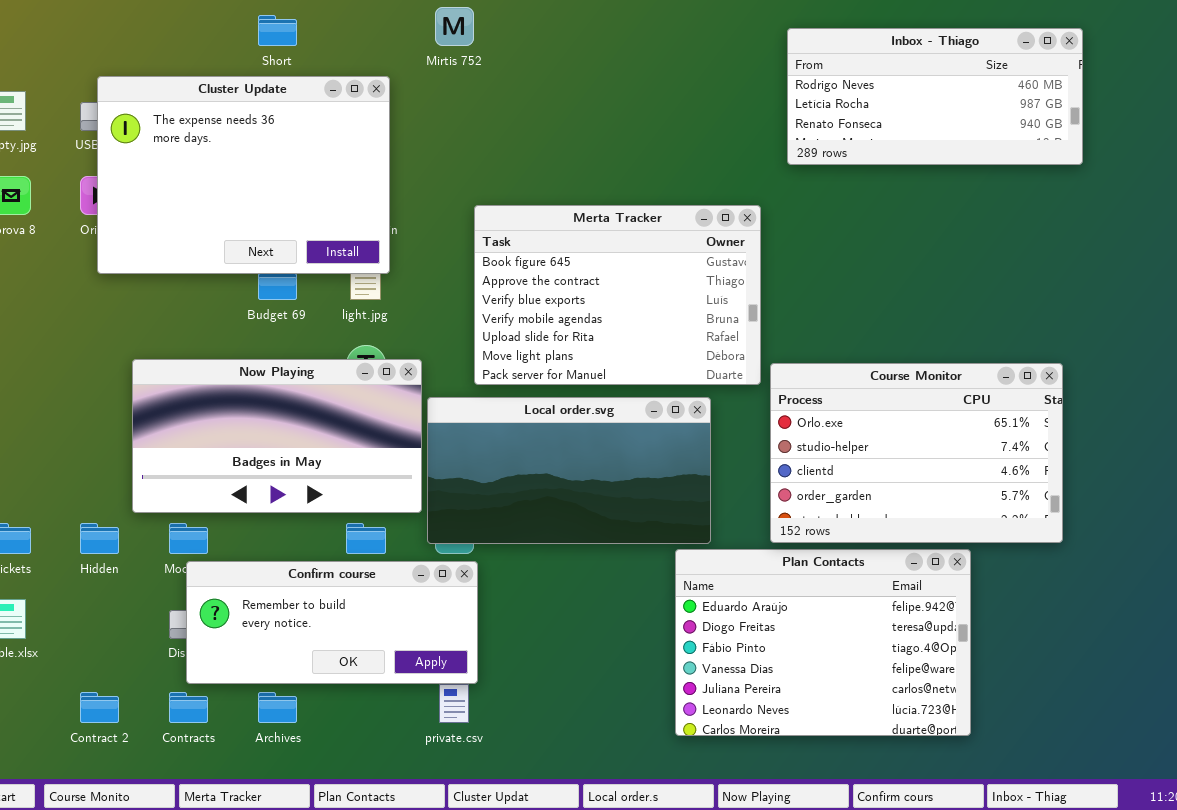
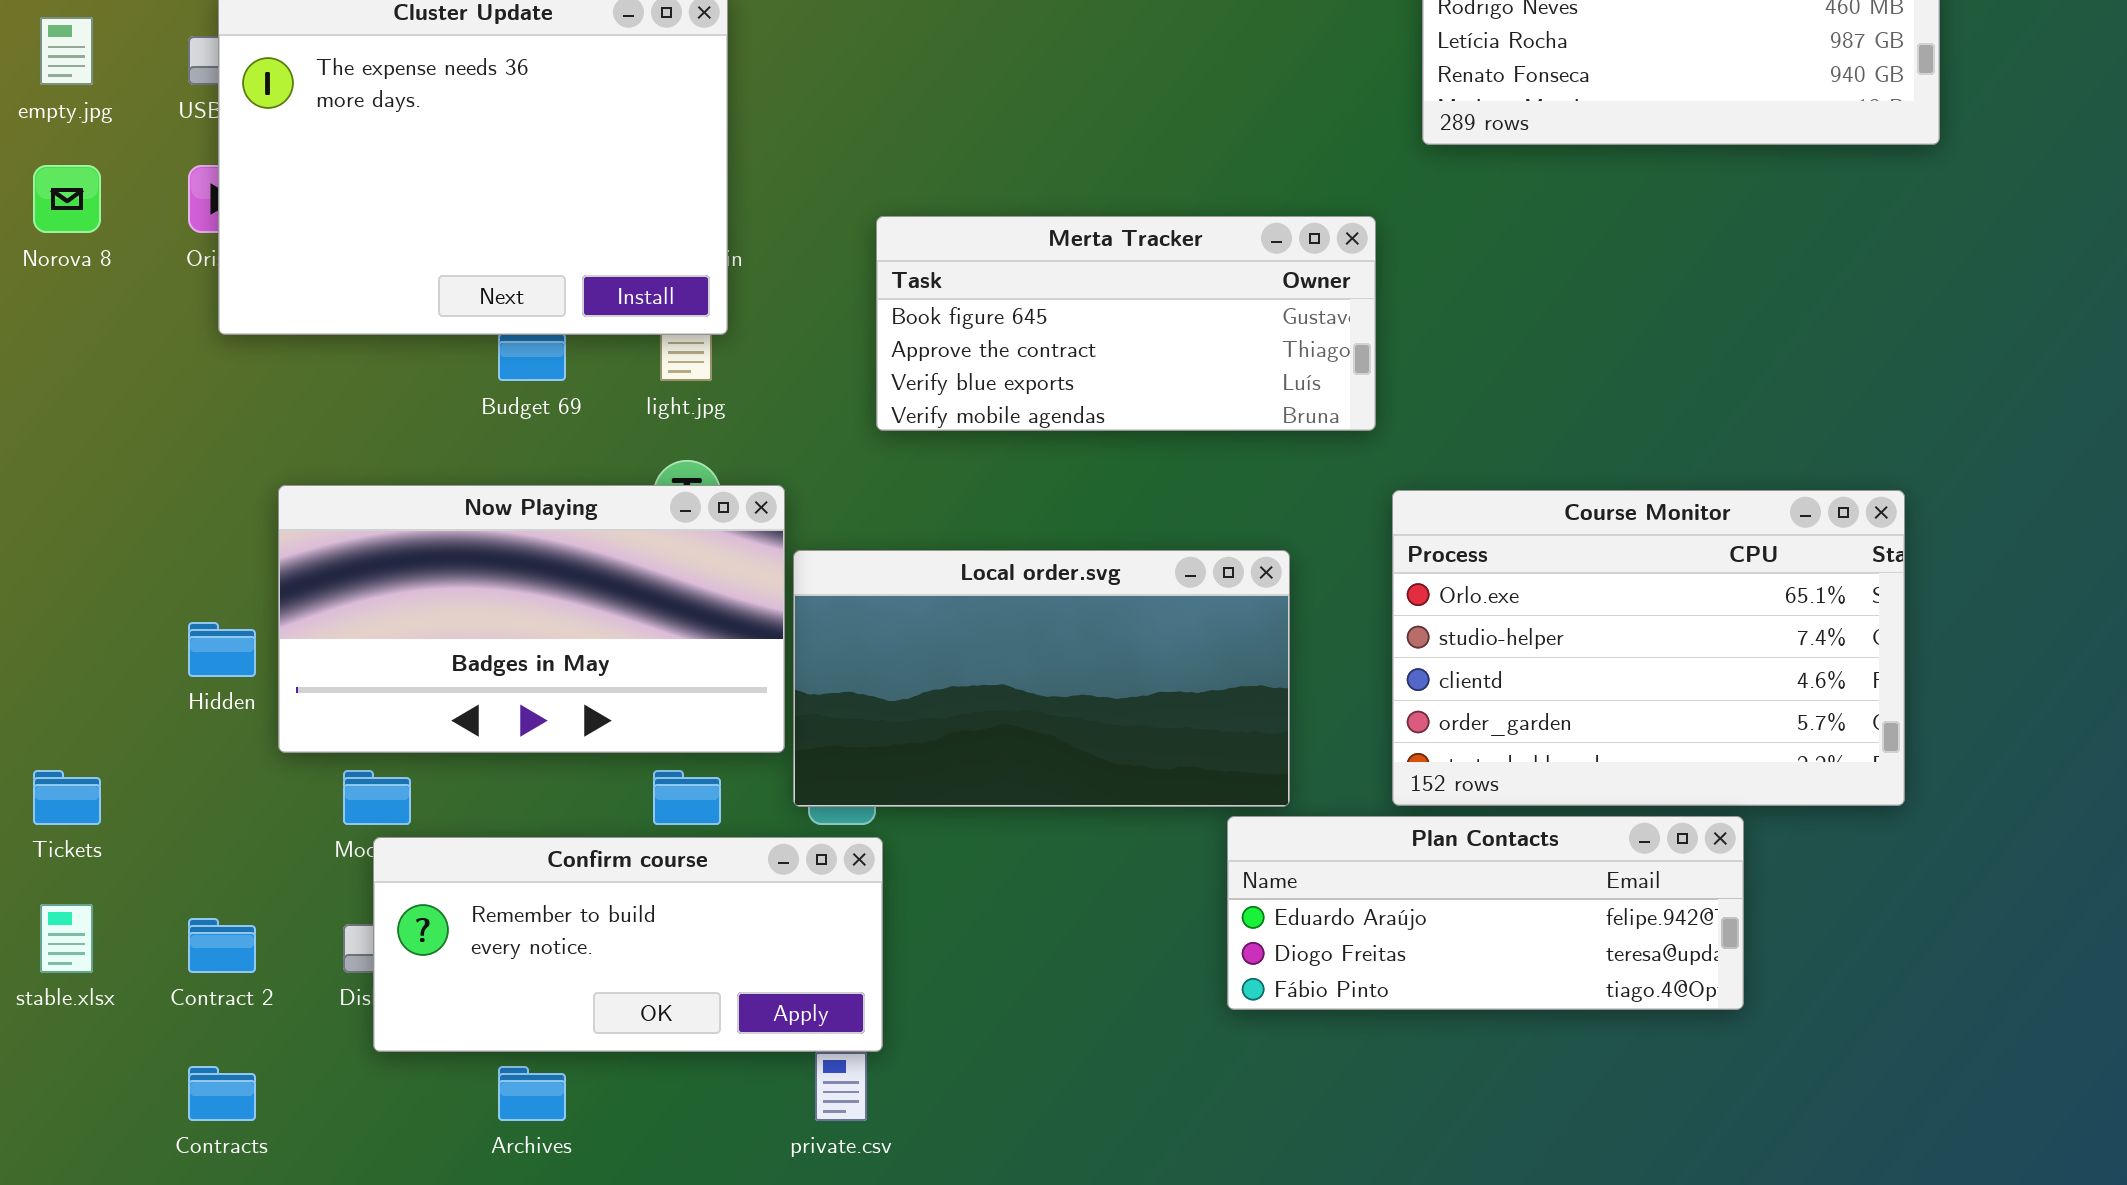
Merta Tracker: [474,205,761,385] -> [876,216,1376,431], resized
Hidden: [80,523,119,554] -> [188,622,256,677], moved
Plan Contacts: [675,549,971,736] -> [1227,816,1744,1010], resized
Contract 2: [80,692,119,723] -> [188,918,256,973], moved
Contracts: [169,692,208,723] -> [188,1066,256,1121], moved

